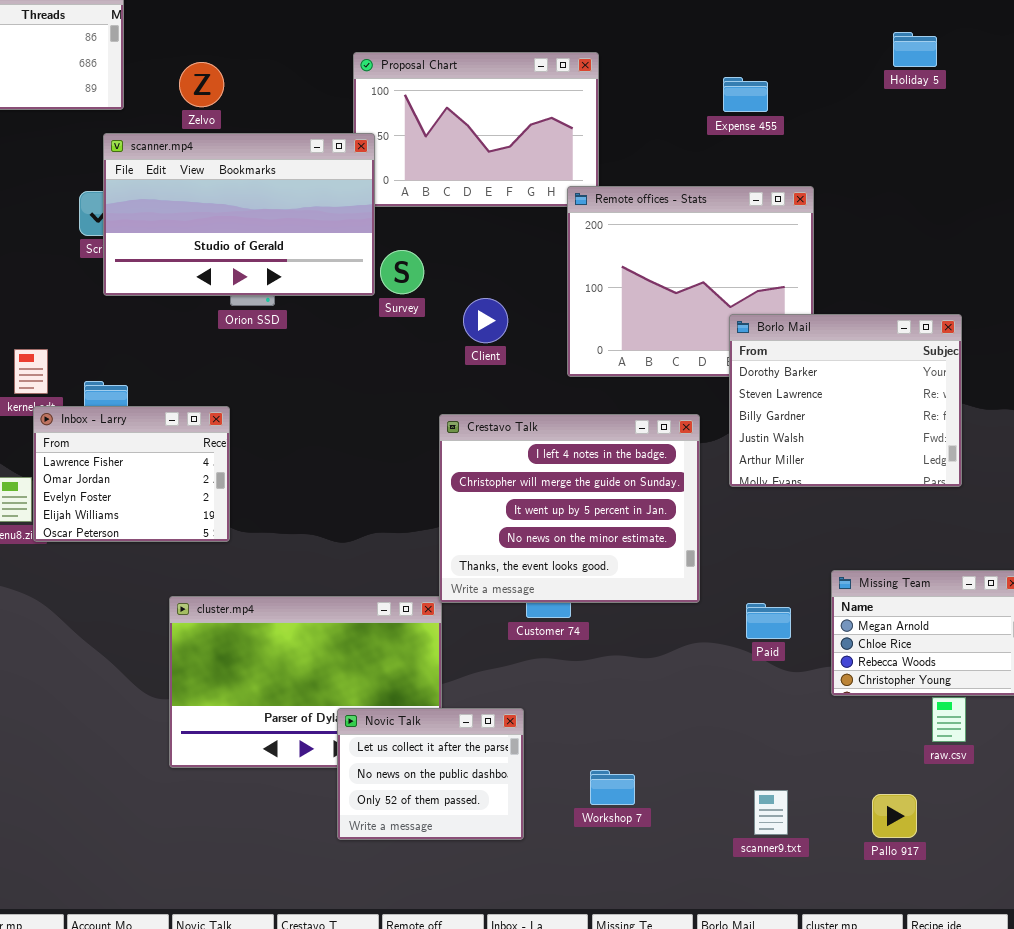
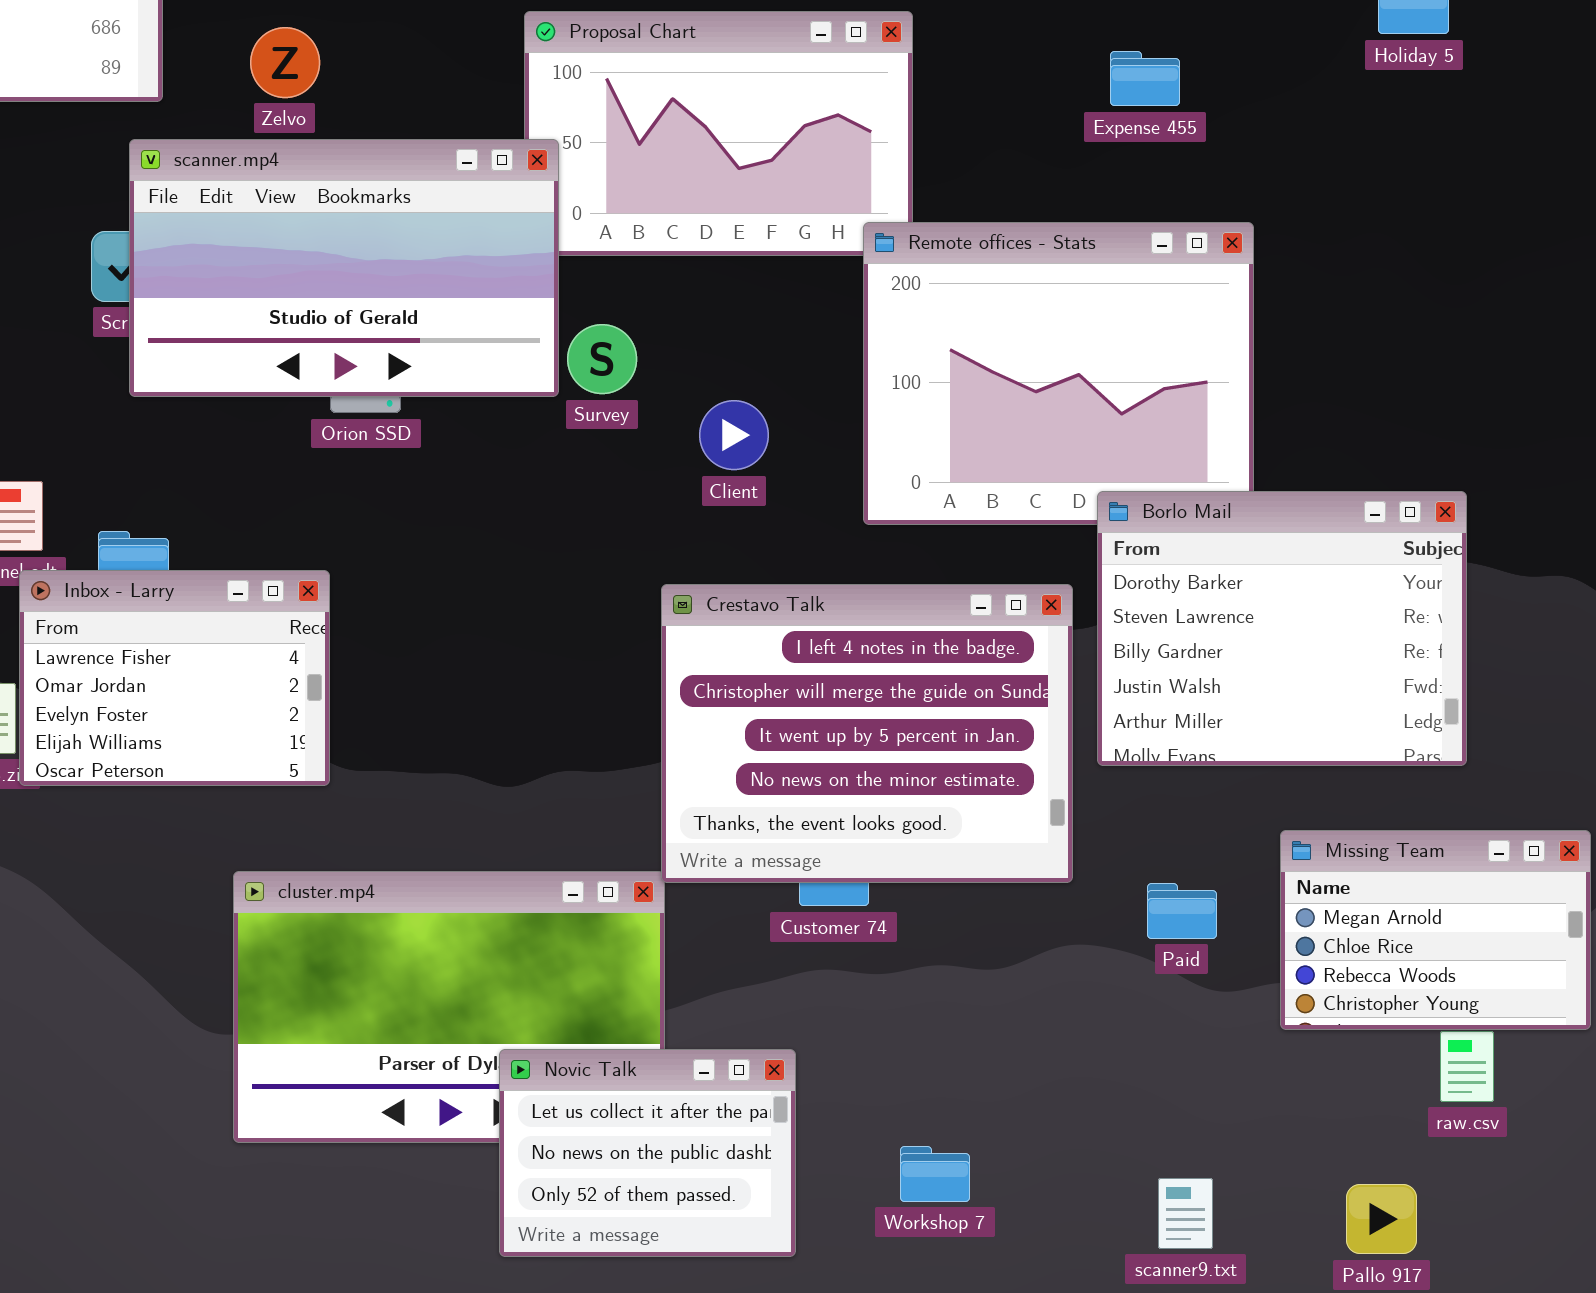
Borlo Mail: [729,314,962,487] -> [1097,491,1467,766], moved

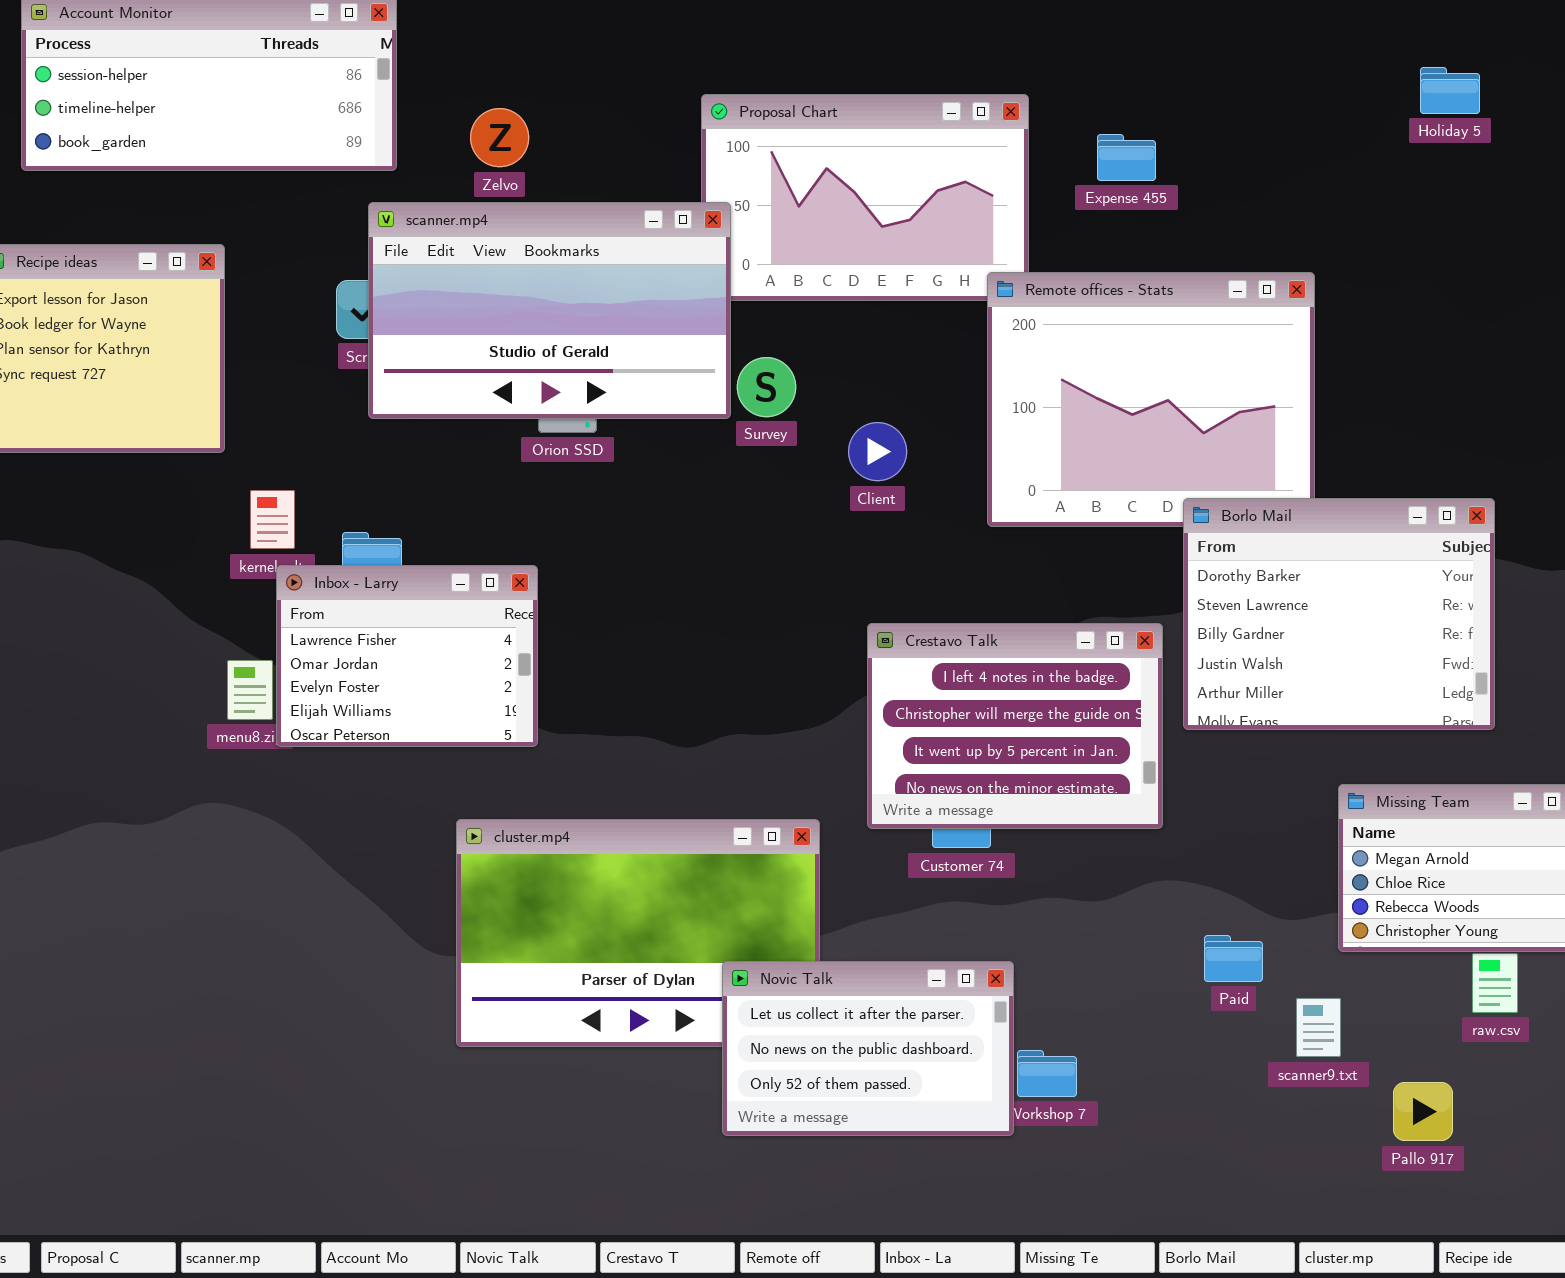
Expense 455: [1110,51,1180,106] -> [1097,134,1156,181], moved
Crestavo Talk: [661,584,1073,883] -> [867,623,1163,829], resized
Paid: [1147,883,1217,939] -> [1204,935,1263,982], moved
Novic Talk: [499,1049,796,1257] -> [722,961,1014,1136], moved, resized
scanner9.txt: [1158,1178,1213,1249] -> [1296,998,1341,1057], moved

